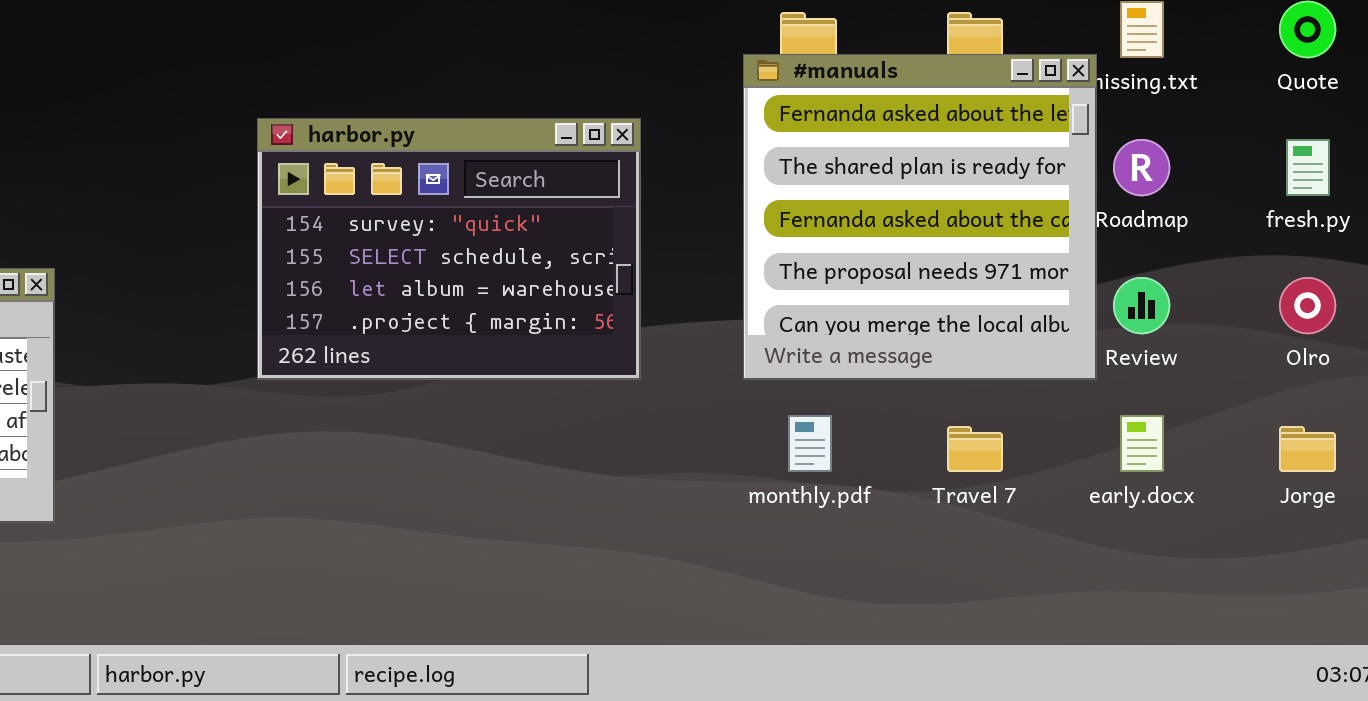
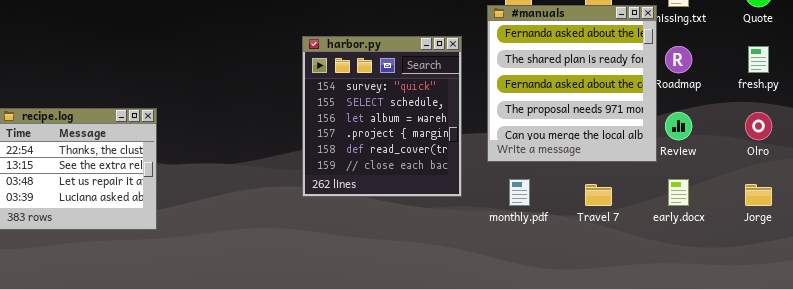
harbor.py: [257,118,641,380] -> [302,36,462,197], moved, resized

